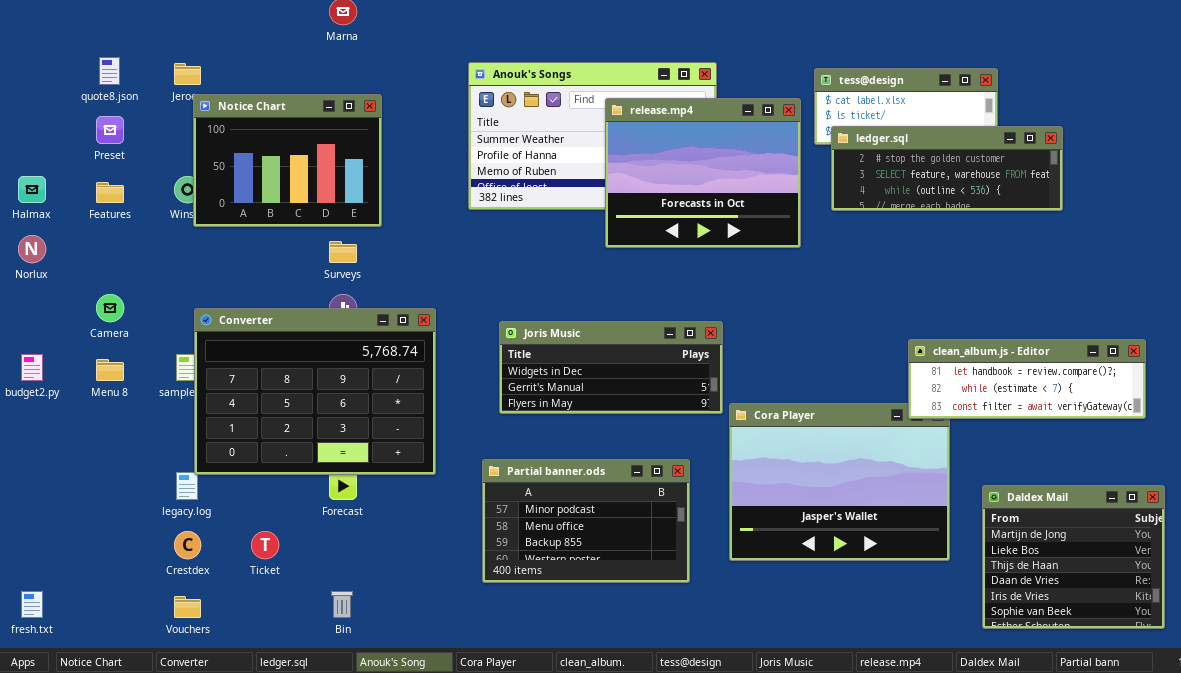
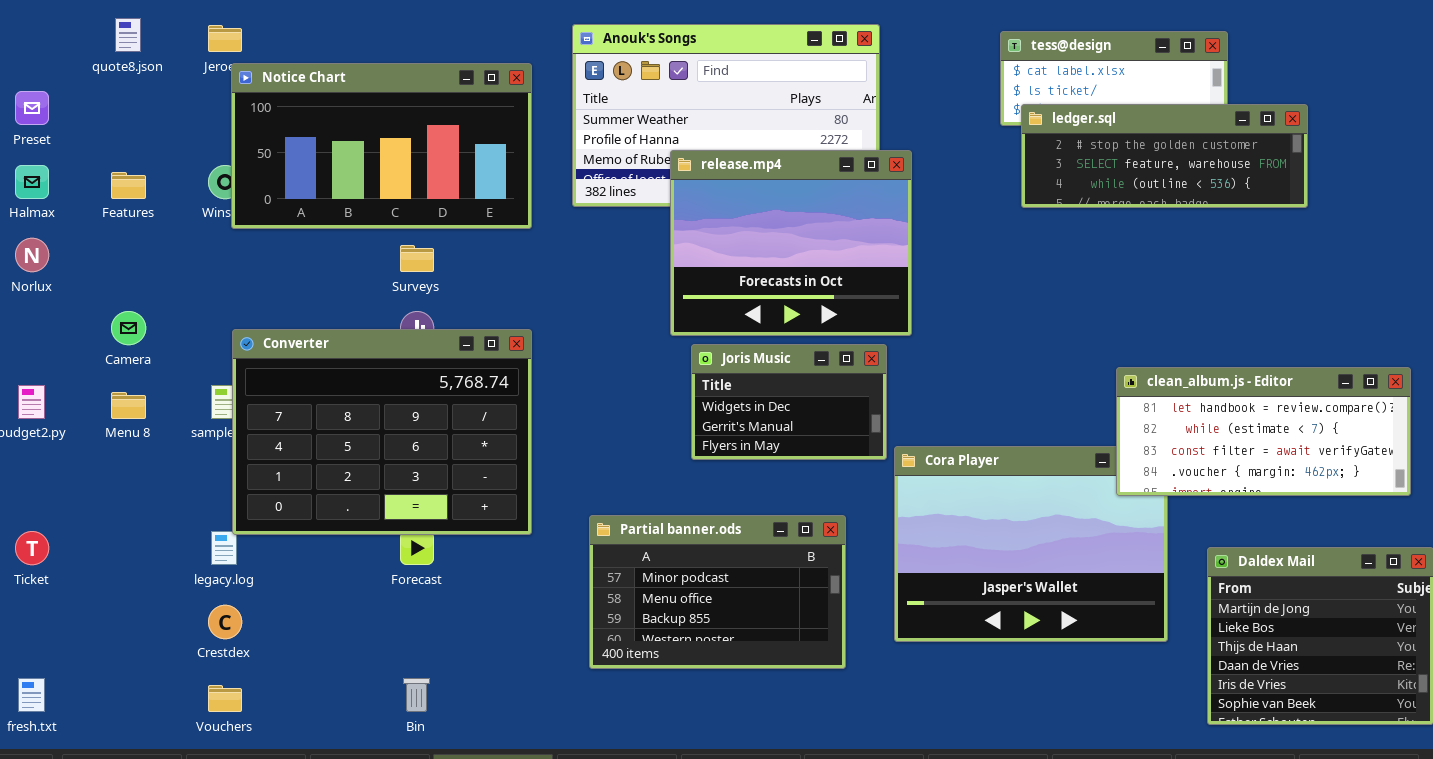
Notice Chart: [193,94,382,227] -> [231,63,532,229], resized
release.mp4: [605,98,801,248] -> [670,150,912,336], moved
Preset: [96,116,124,144] -> [15,91,49,125], moved
Joris Music: [499,321,723,414] -> [691,344,887,460], resized
clean_album.js - Editor: [908,339,1146,419] -> [1116,367,1411,496], resized
Ticket: [251,531,279,559] -> [15,531,49,565], moved

